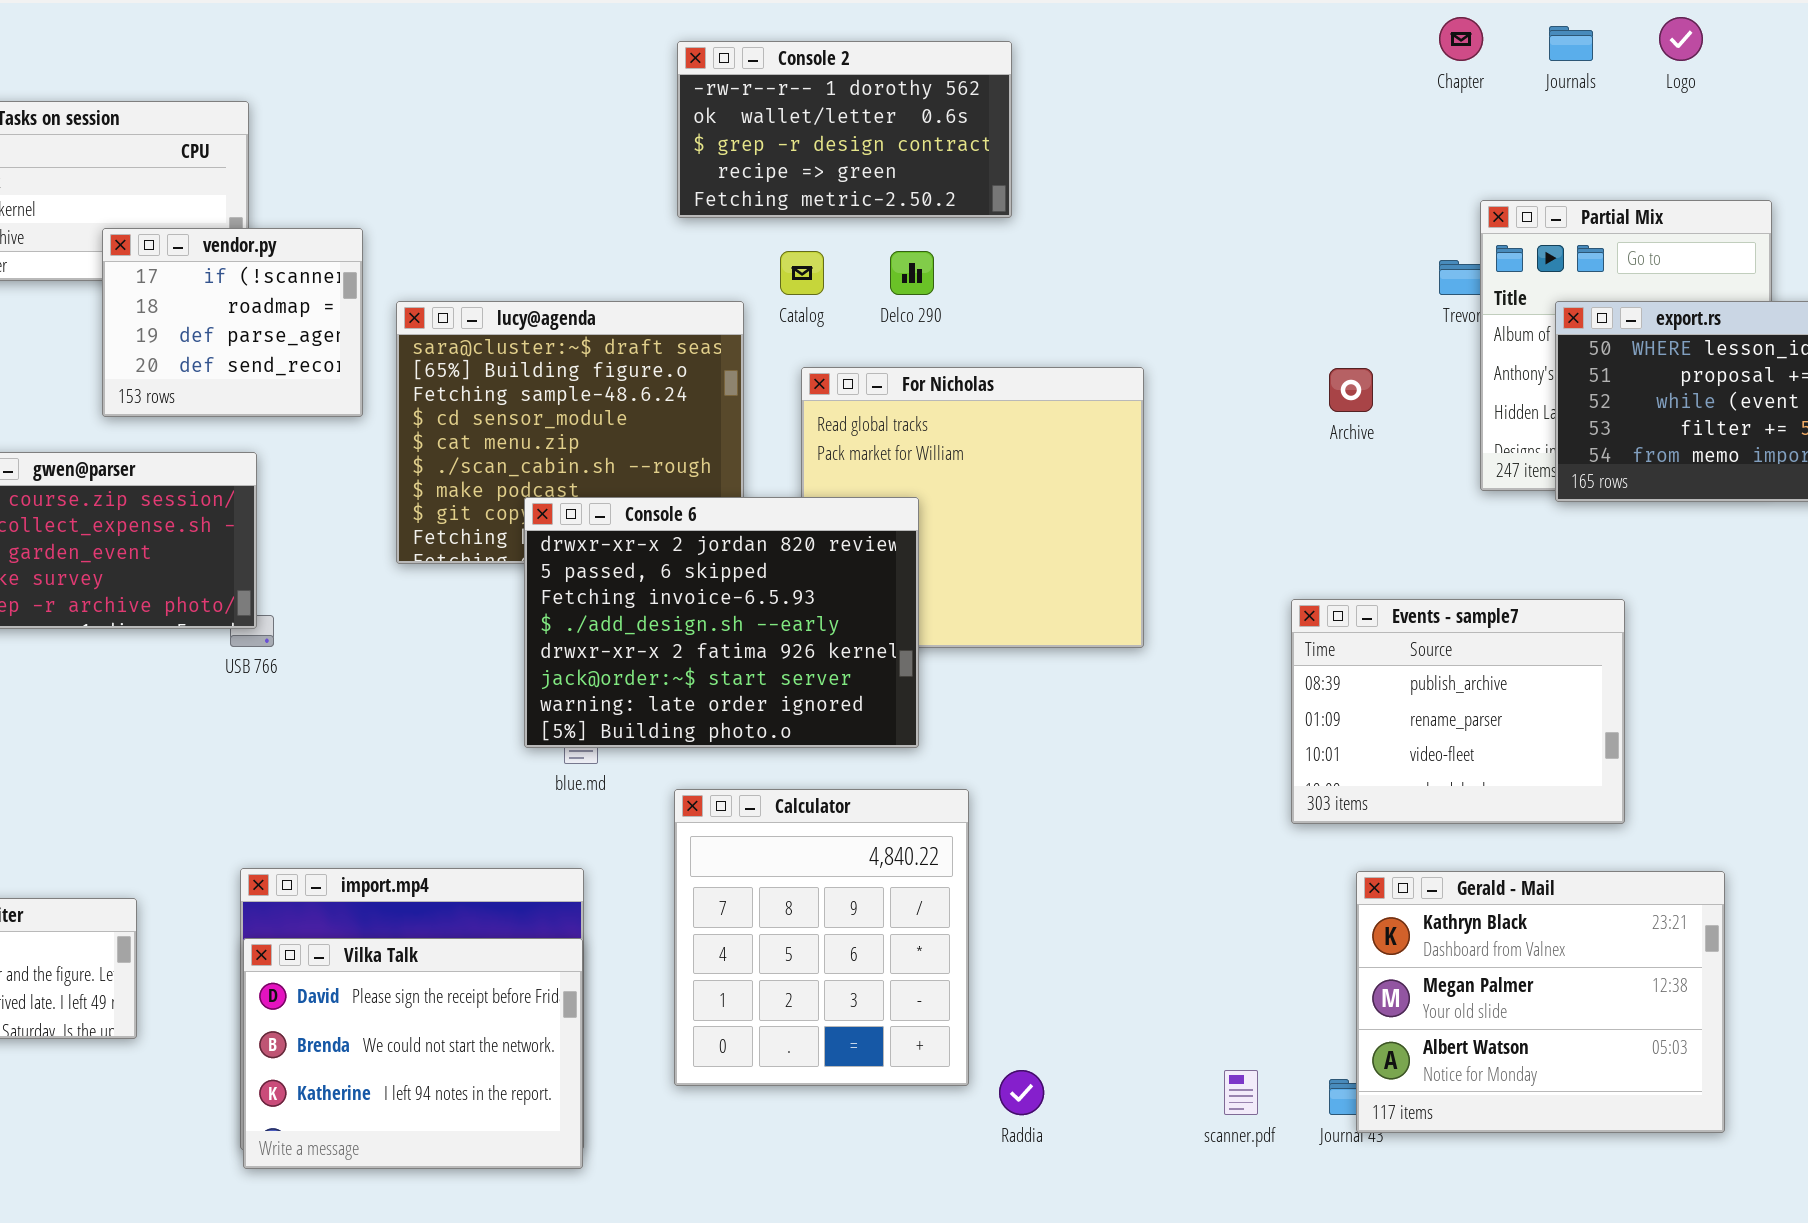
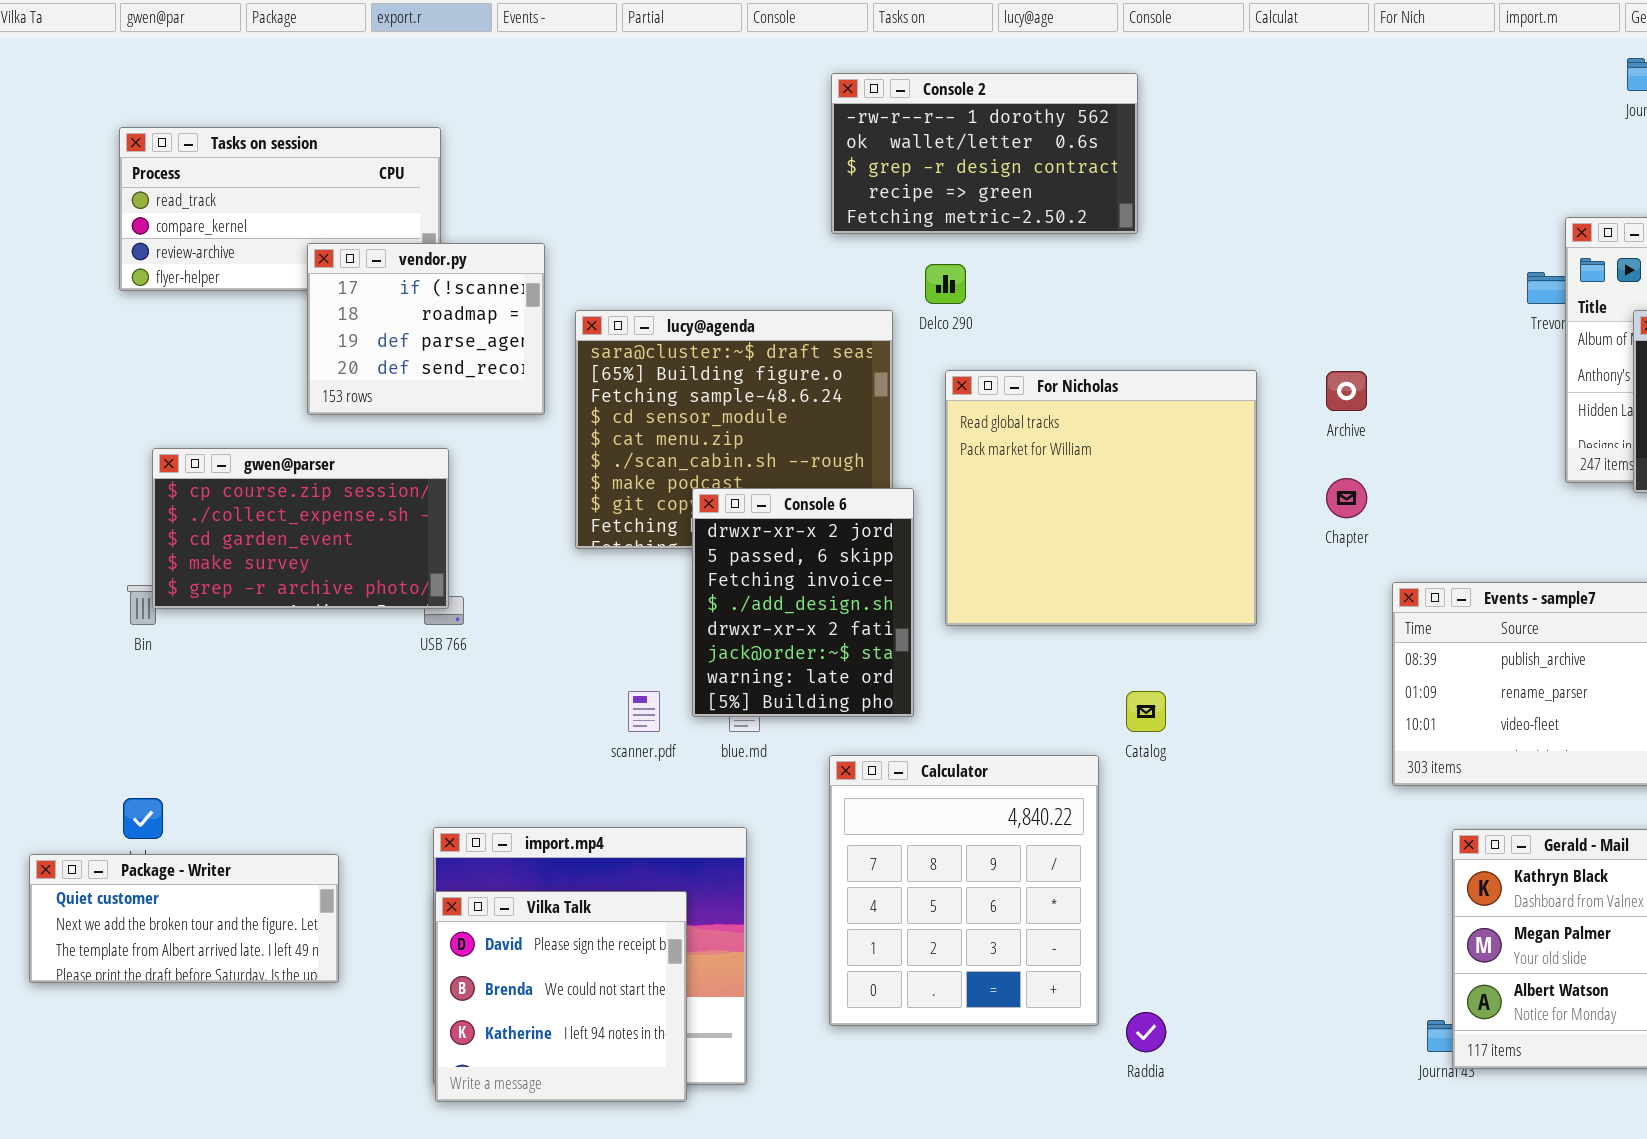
Chapter: [1439,17,1483,61] -> [1326,478,1367,518], moved
Catalog: [780,251,824,295] -> [1126,691,1166,732], moved
Delco 290: [890,251,934,295] -> [925,264,966,304], moved
Archive: [1329,368,1373,412] -> [1326,371,1367,411], moved
Console 6: [524,497,919,748] -> [692,488,914,717], resized
Vilka Talk: [243,938,583,1169] -> [435,891,687,1102], resized
scanner.pdf: [1224,1070,1258,1115] -> [628,691,660,732], moved

